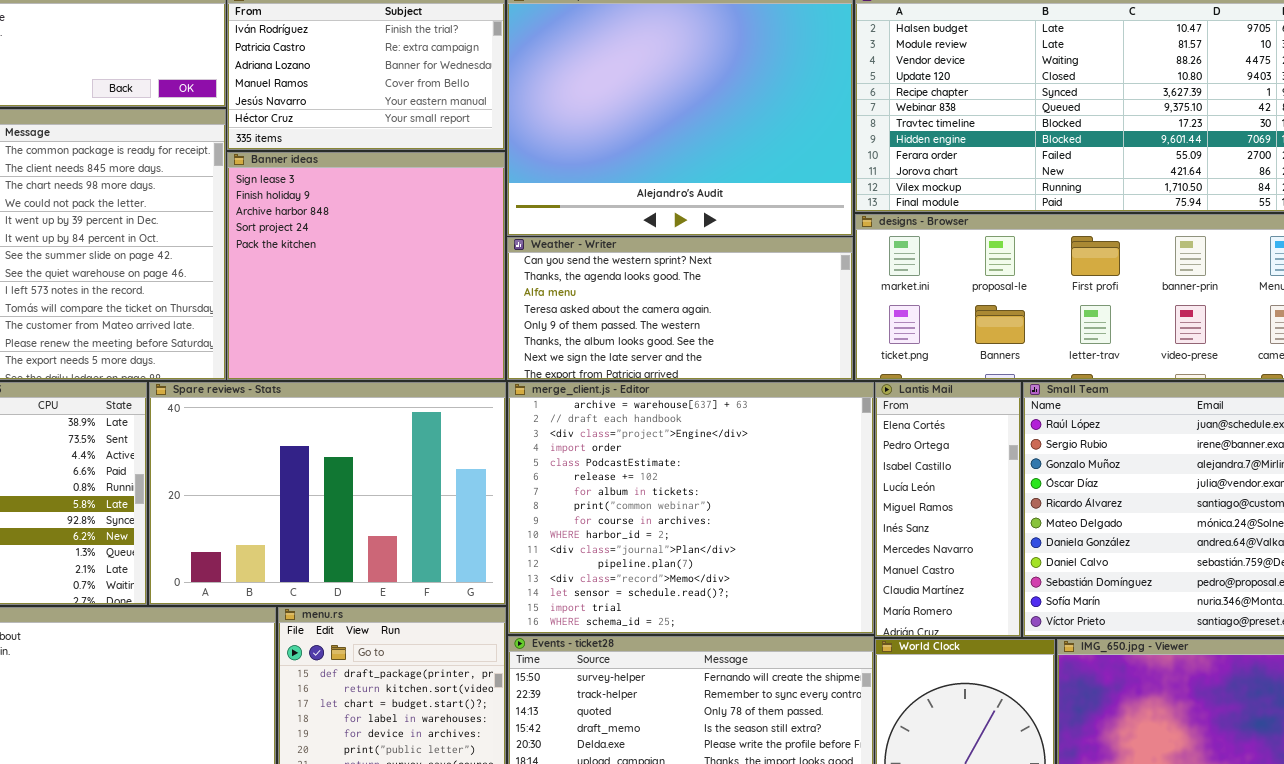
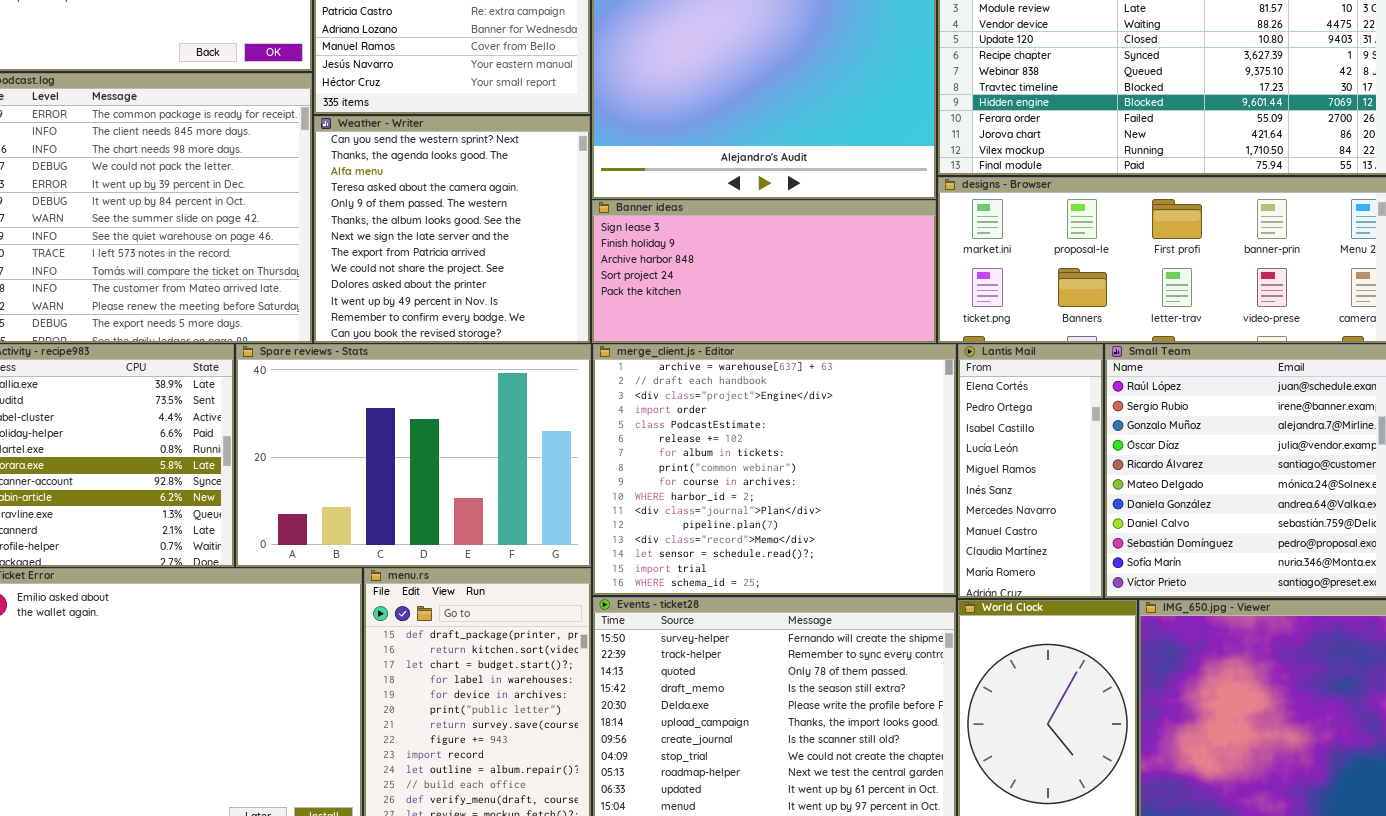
Banner ideas: [227,152,505,380] -> [592,200,936,343], moved, resized
Weather - Writer: [507,237,853,380] -> [314,116,590,343], moved, resized

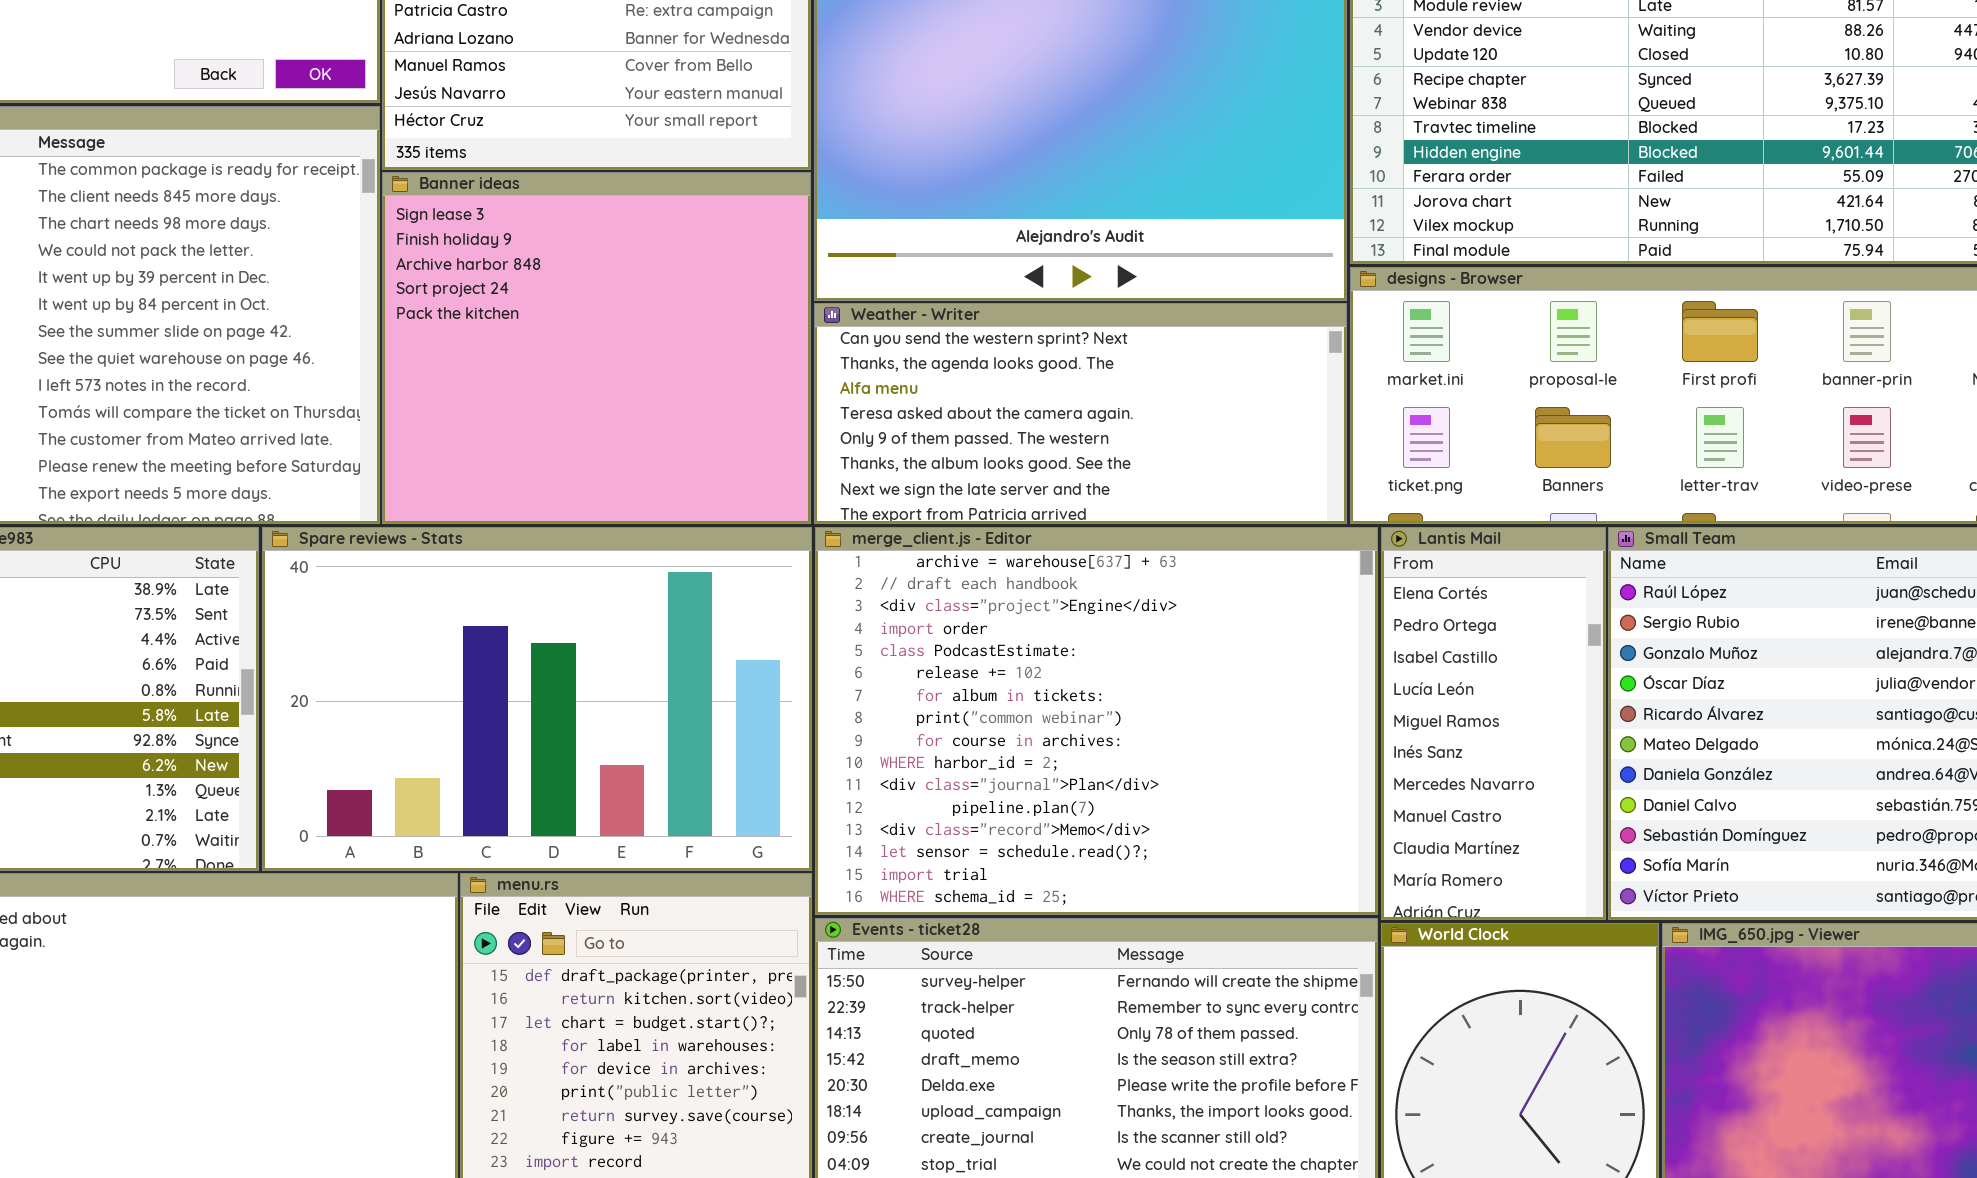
Weather - Writer: [314,116,590,343] -> [814,303,1347,524], moved, resized
Banner ideas: [592,200,936,343] -> [382,172,811,524], moved, resized

